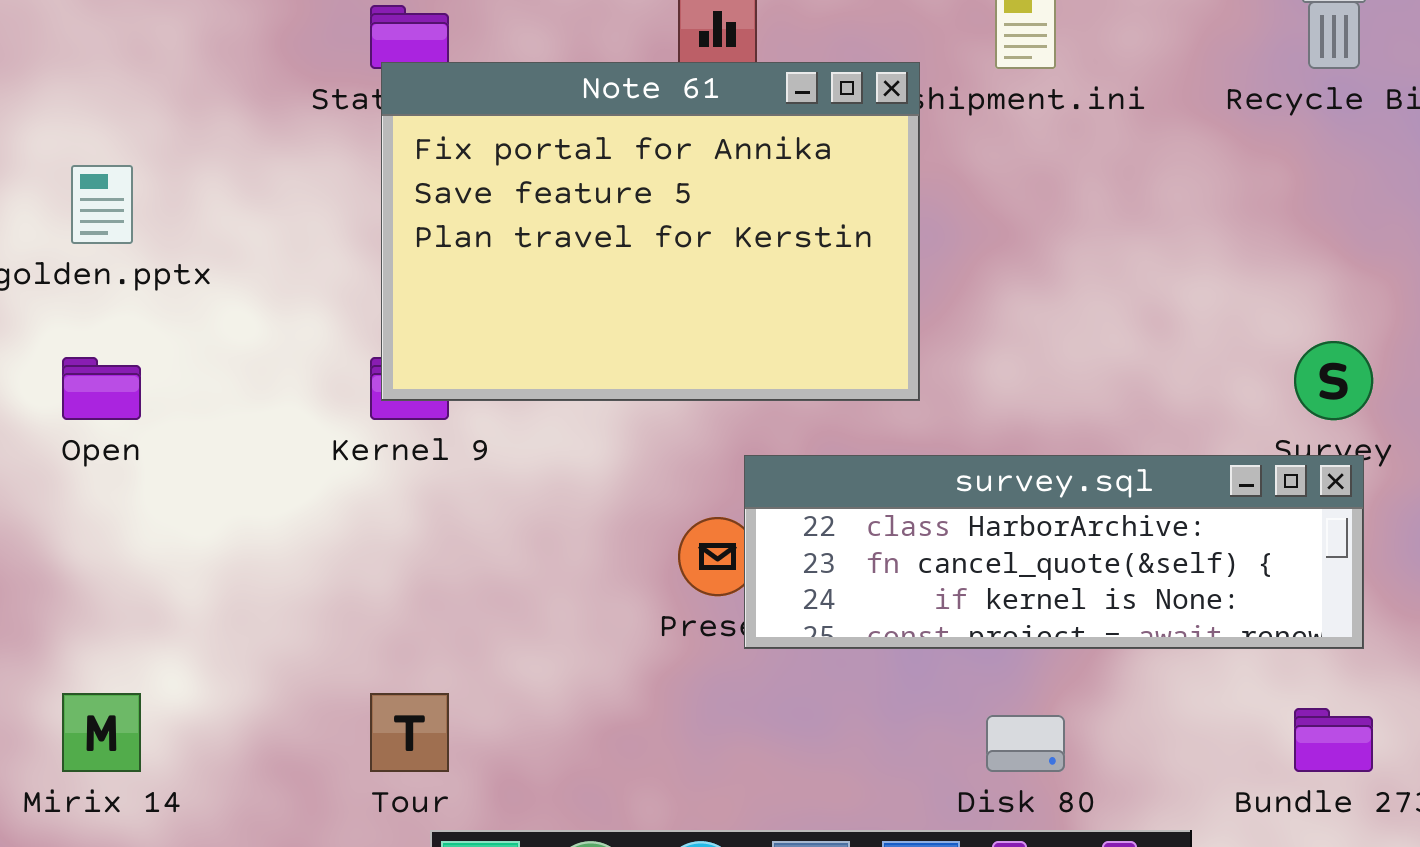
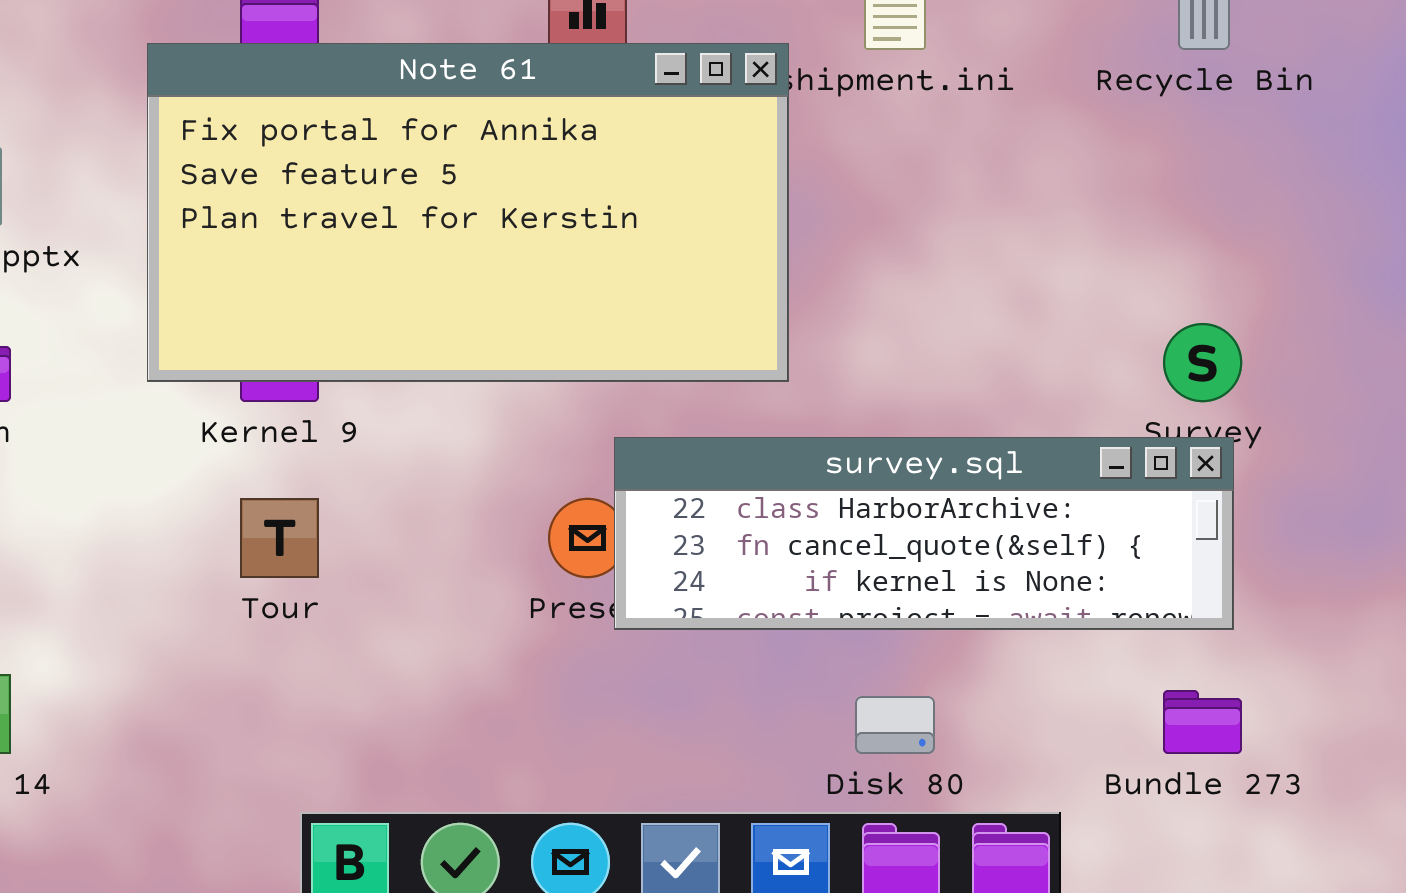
Note 61: [381,62,920,401] -> [147,43,789,382], resized
Tour: [370,693,449,772] -> [240,498,319,578], moved

